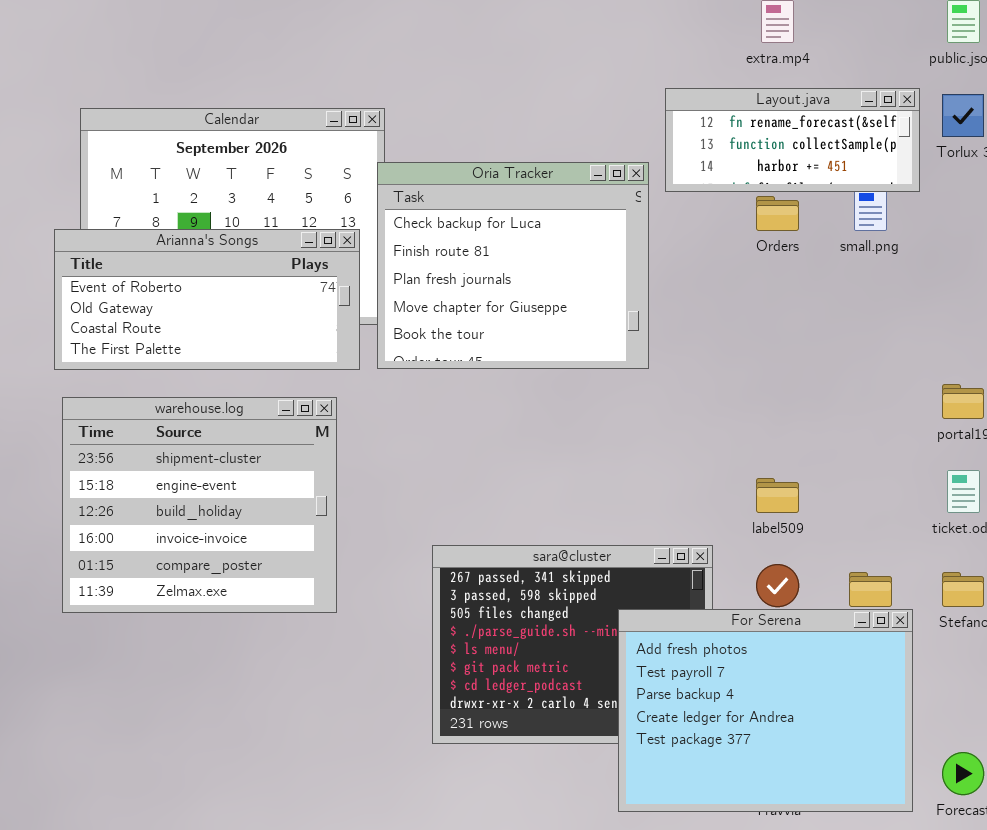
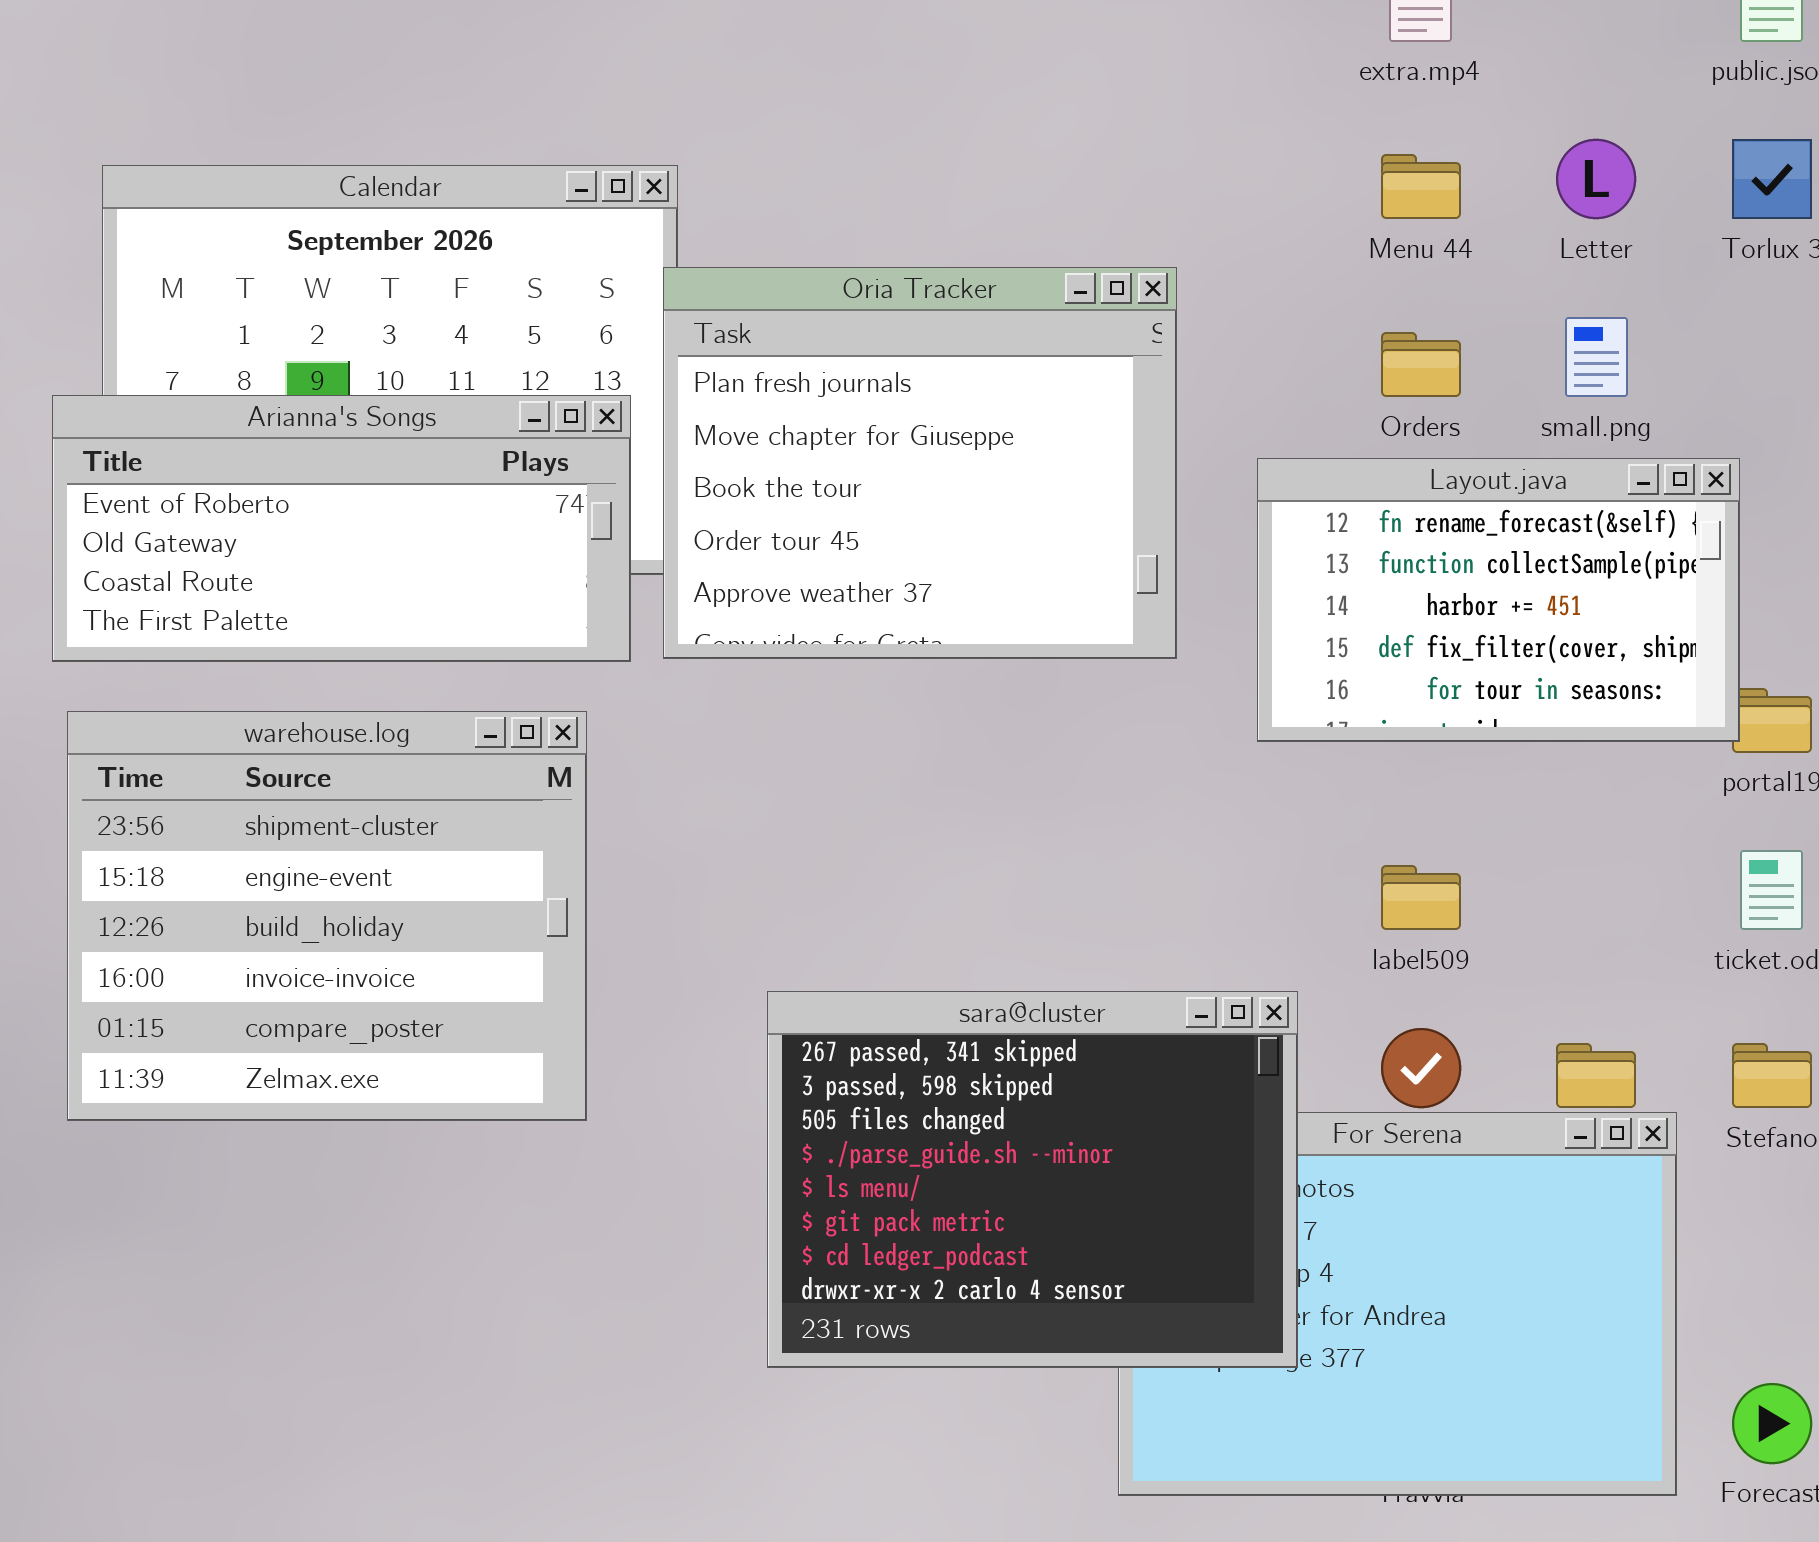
Layout.java: [665,88,920,192] -> [1257,458,1740,742], moved, resized
Oria Tracker: [377,162,649,369] -> [663,267,1177,659], scrolled down 2 rows
sara@cluster: [432,545,713,744] -> [767,991,1298,1368], raised

